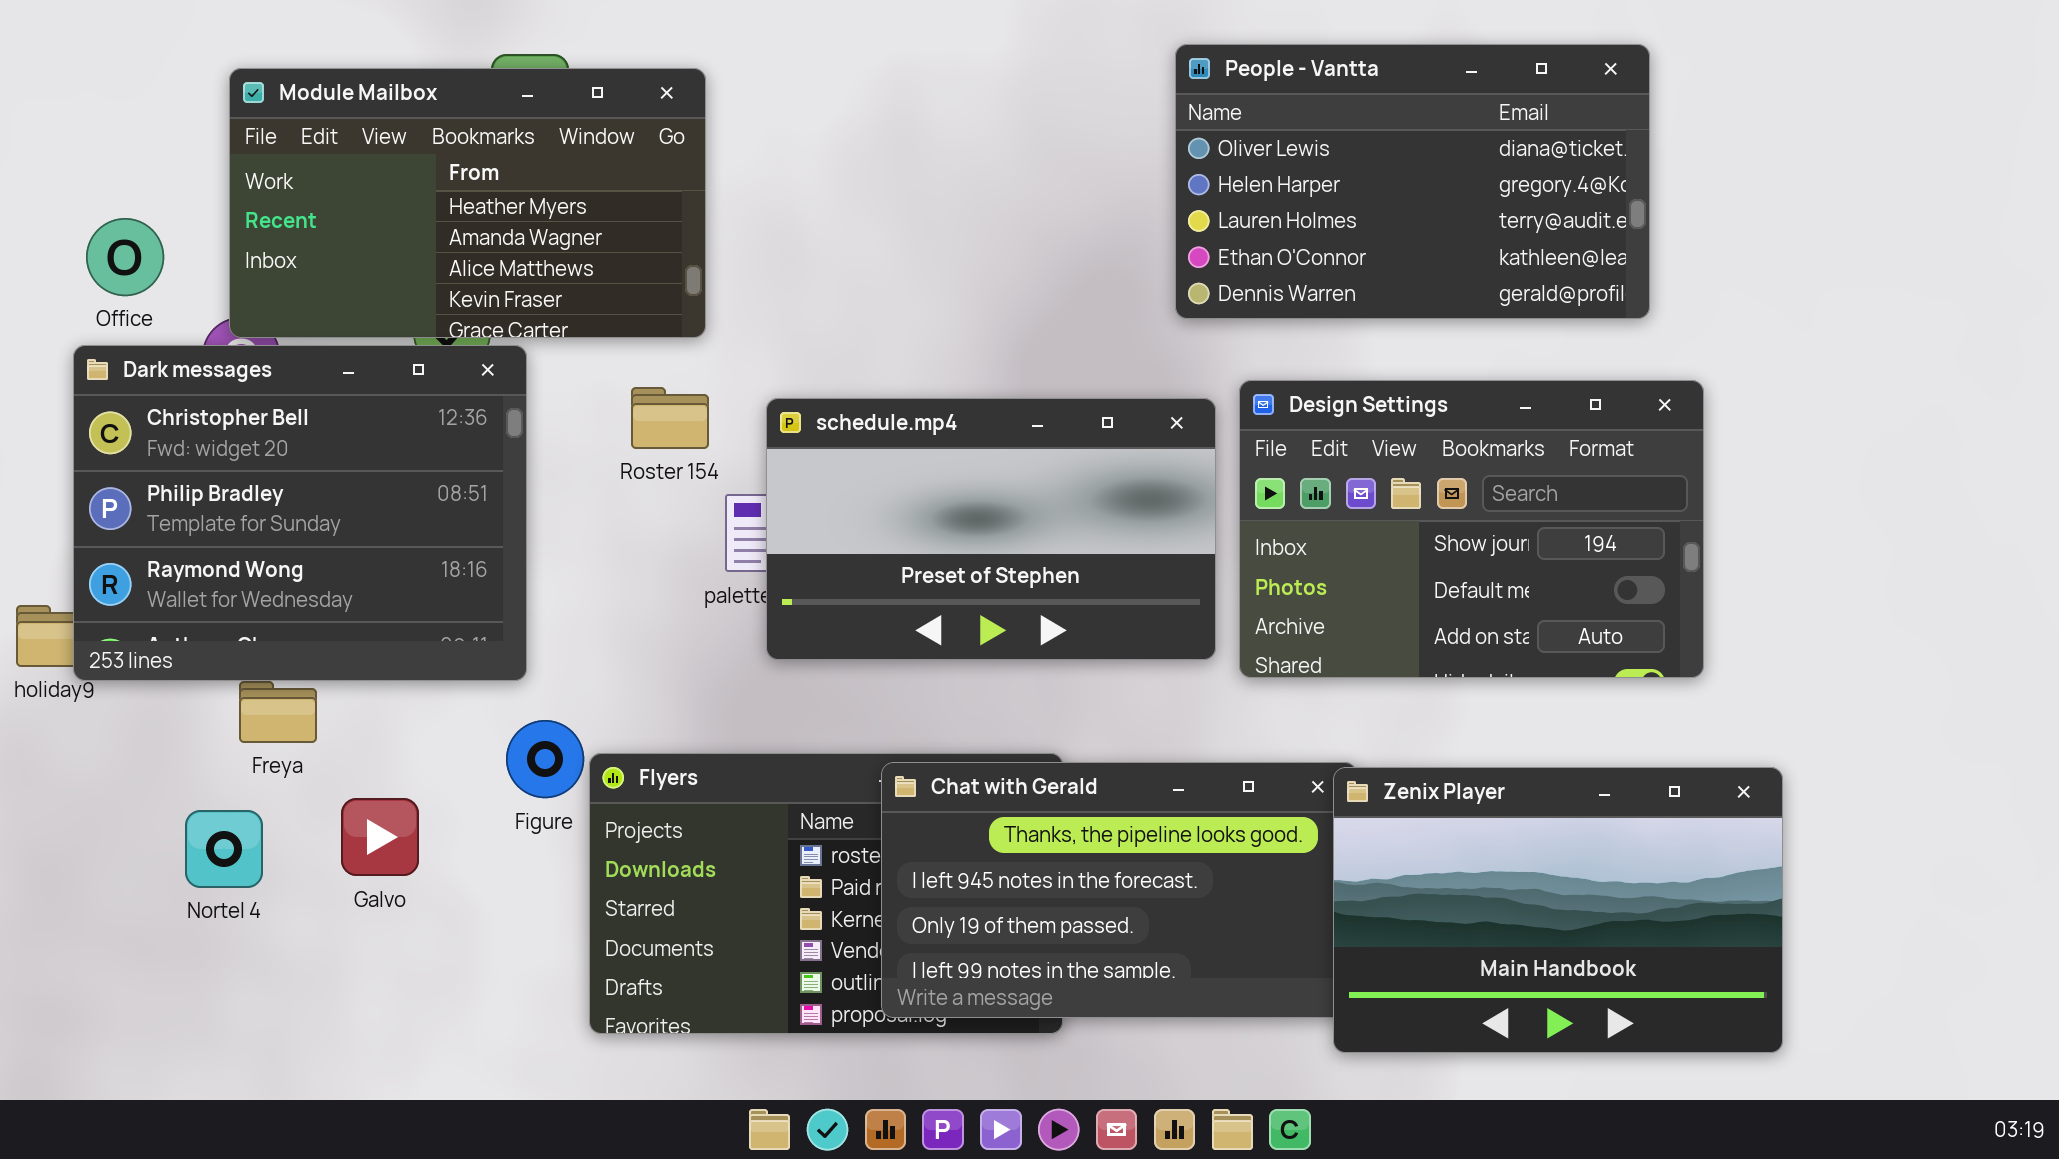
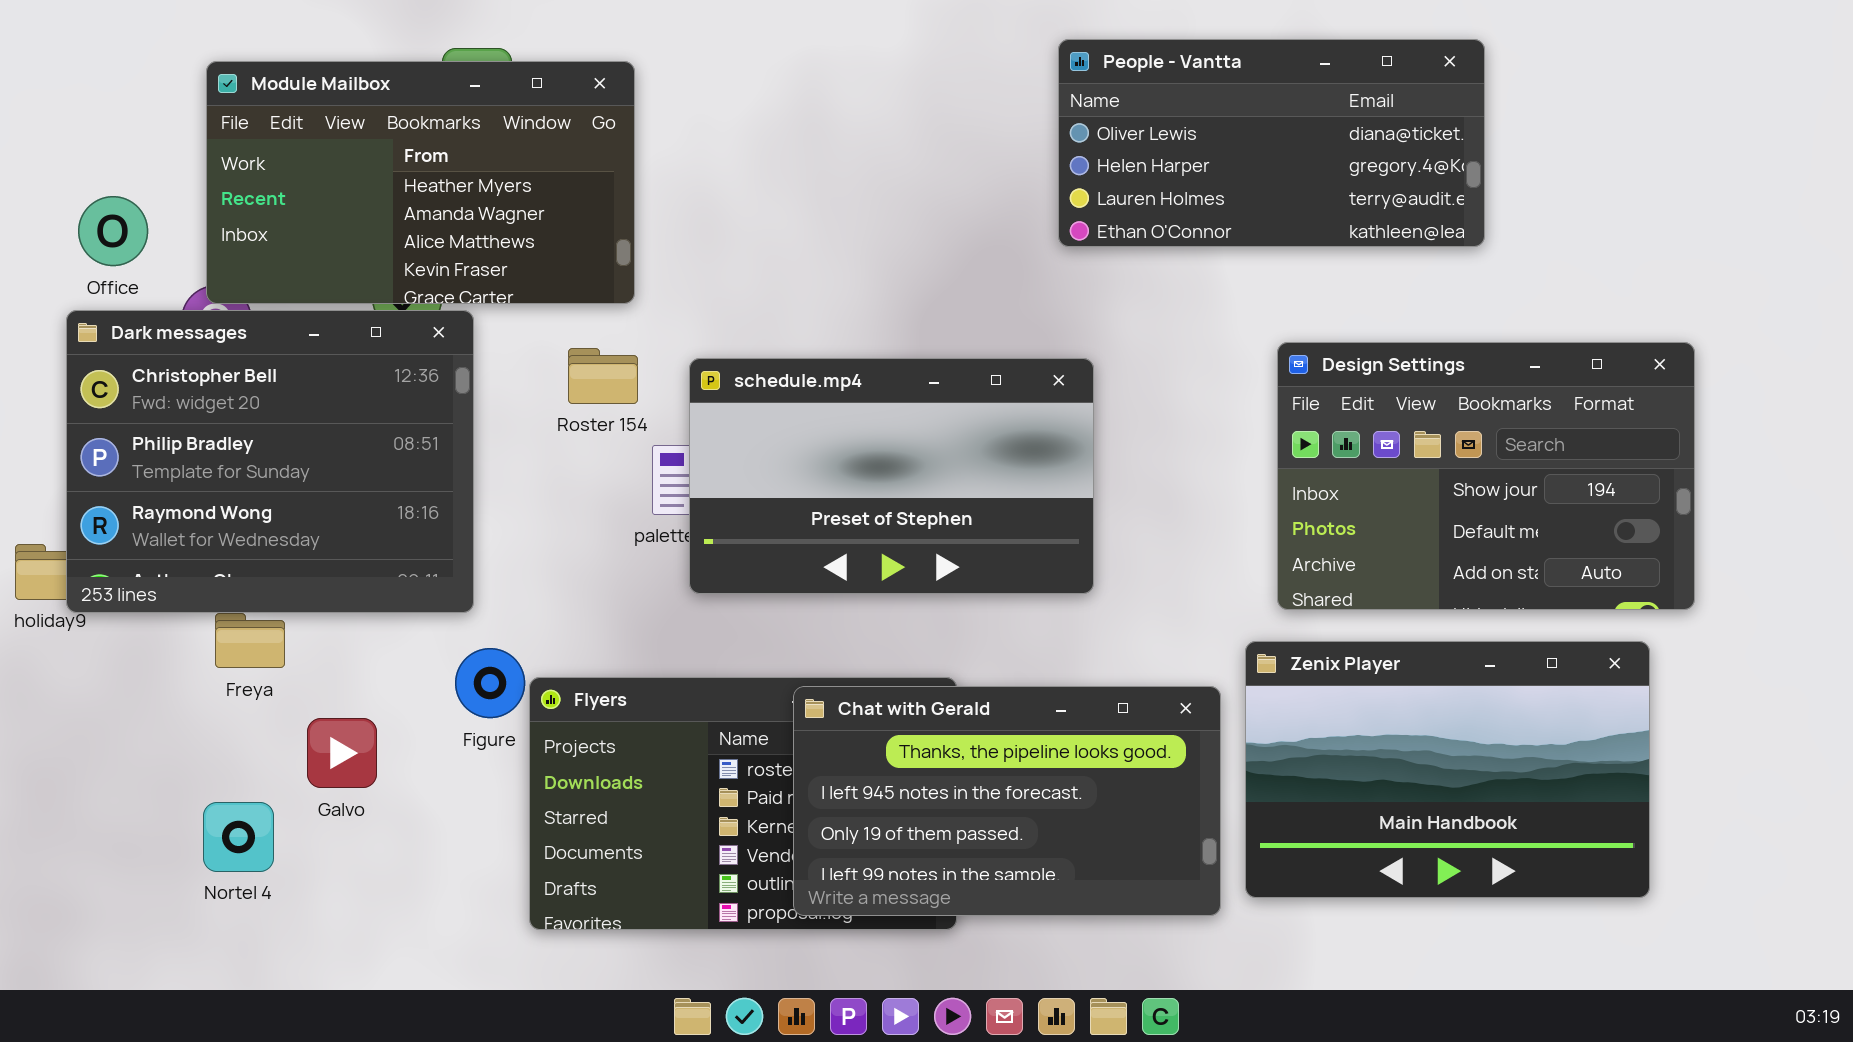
People - Vantta: [1175,44,1650,319] -> [1058,39,1485,247], resized
Design Settings: [1239,380,1704,678] -> [1277,342,1695,610], moved
Zenix Player: [1333,767,1783,1053] -> [1245,641,1650,898], moved
Nortel 4: [185,810,263,888] -> [203,802,274,872], moved

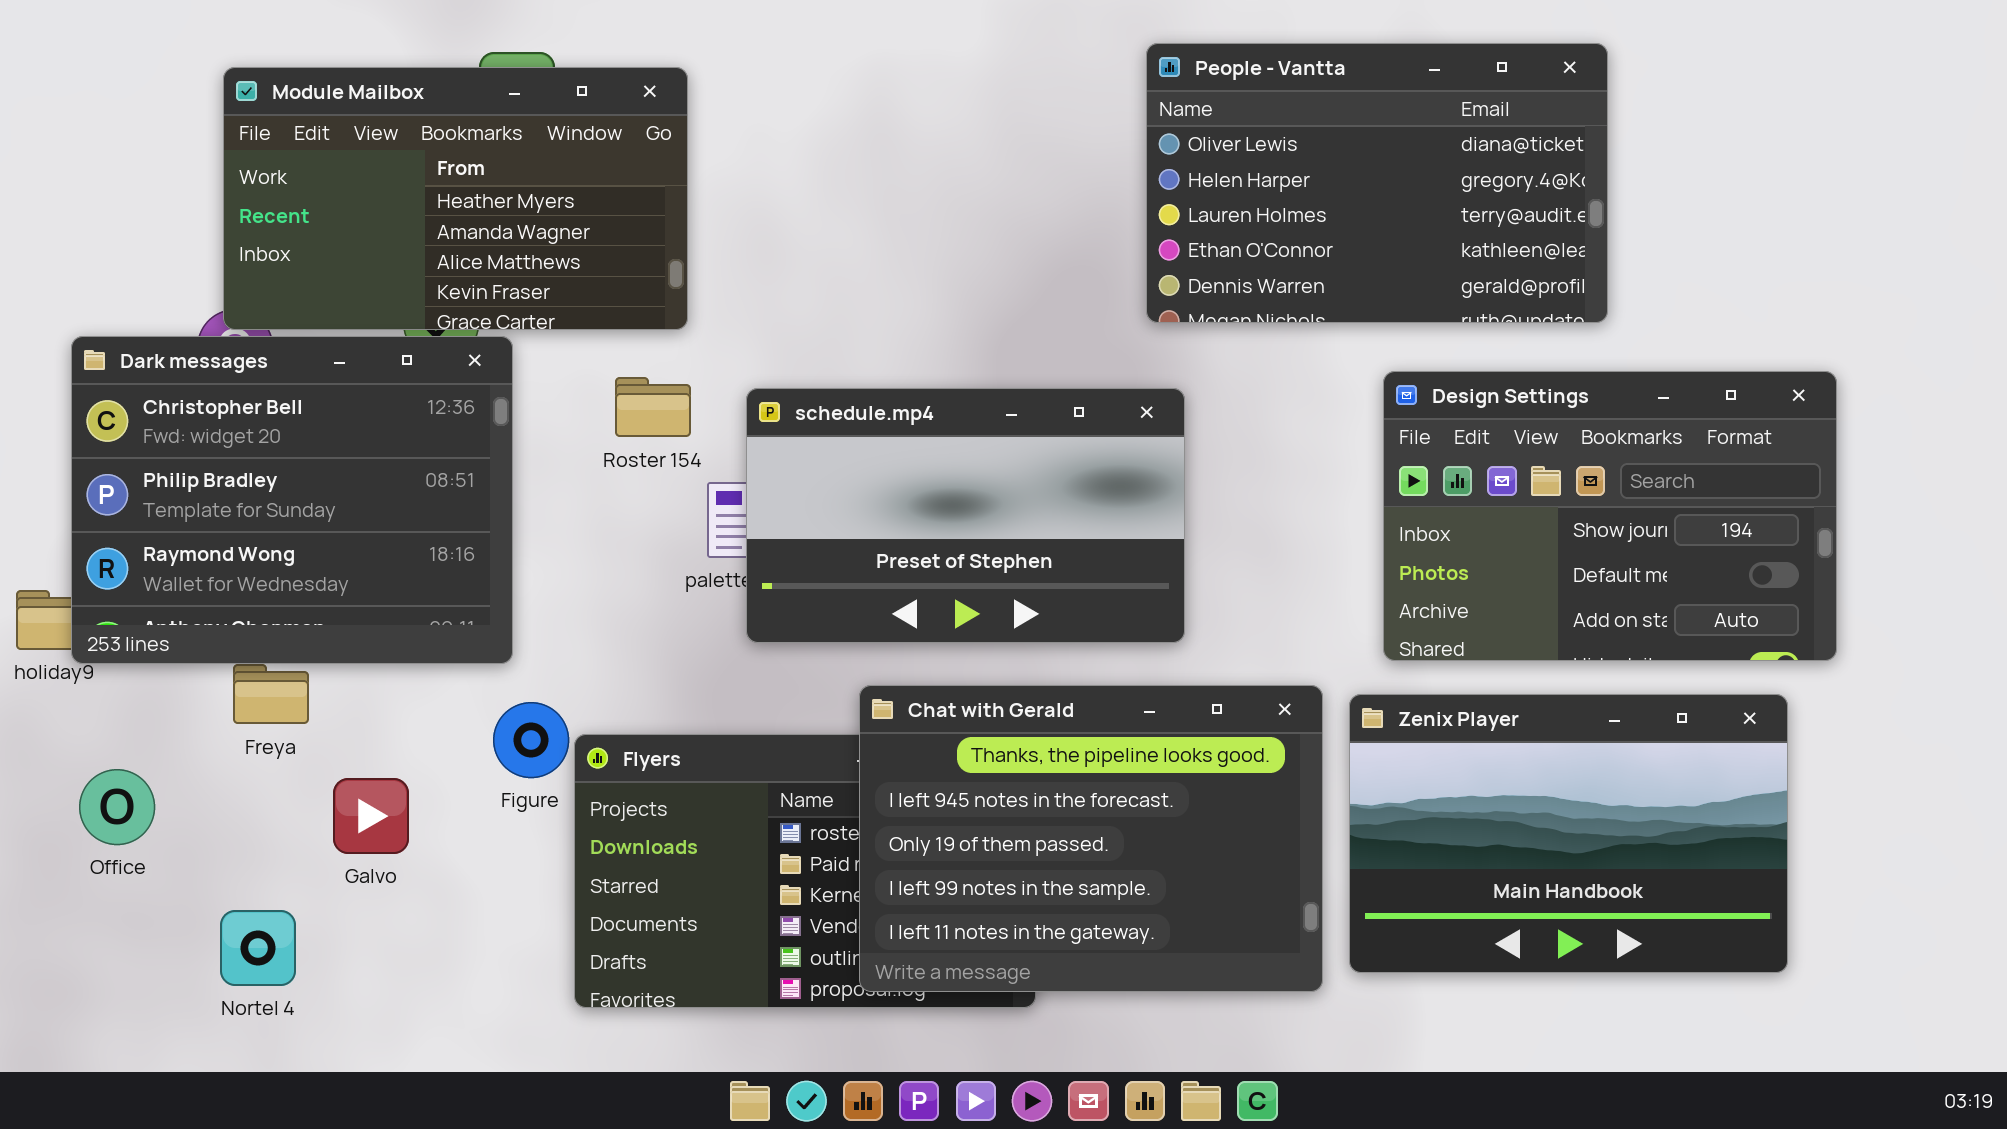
People - Vantta: [1058,39,1485,247] -> [1146,43,1608,323], resized
Office: [78,196,148,266] -> [79,769,155,845], moved
Chat with Gerald: [793,686,1221,916] -> [859,685,1323,992], resized
Nortel 4: [203,802,274,872] -> [220,910,296,986], moved

